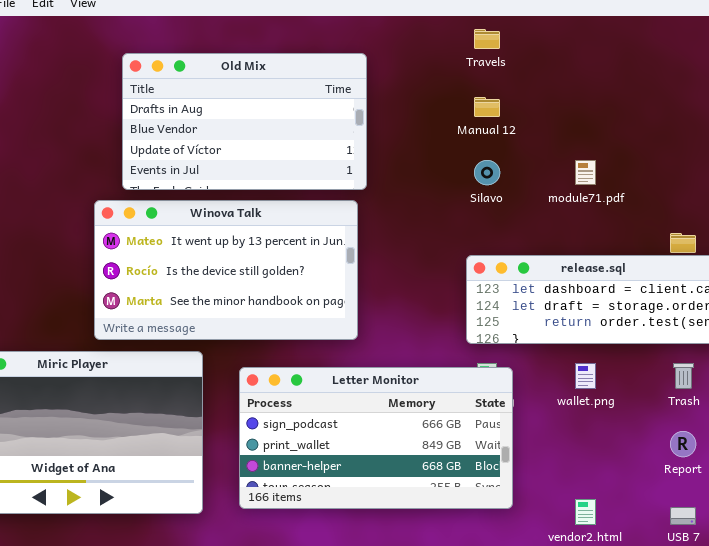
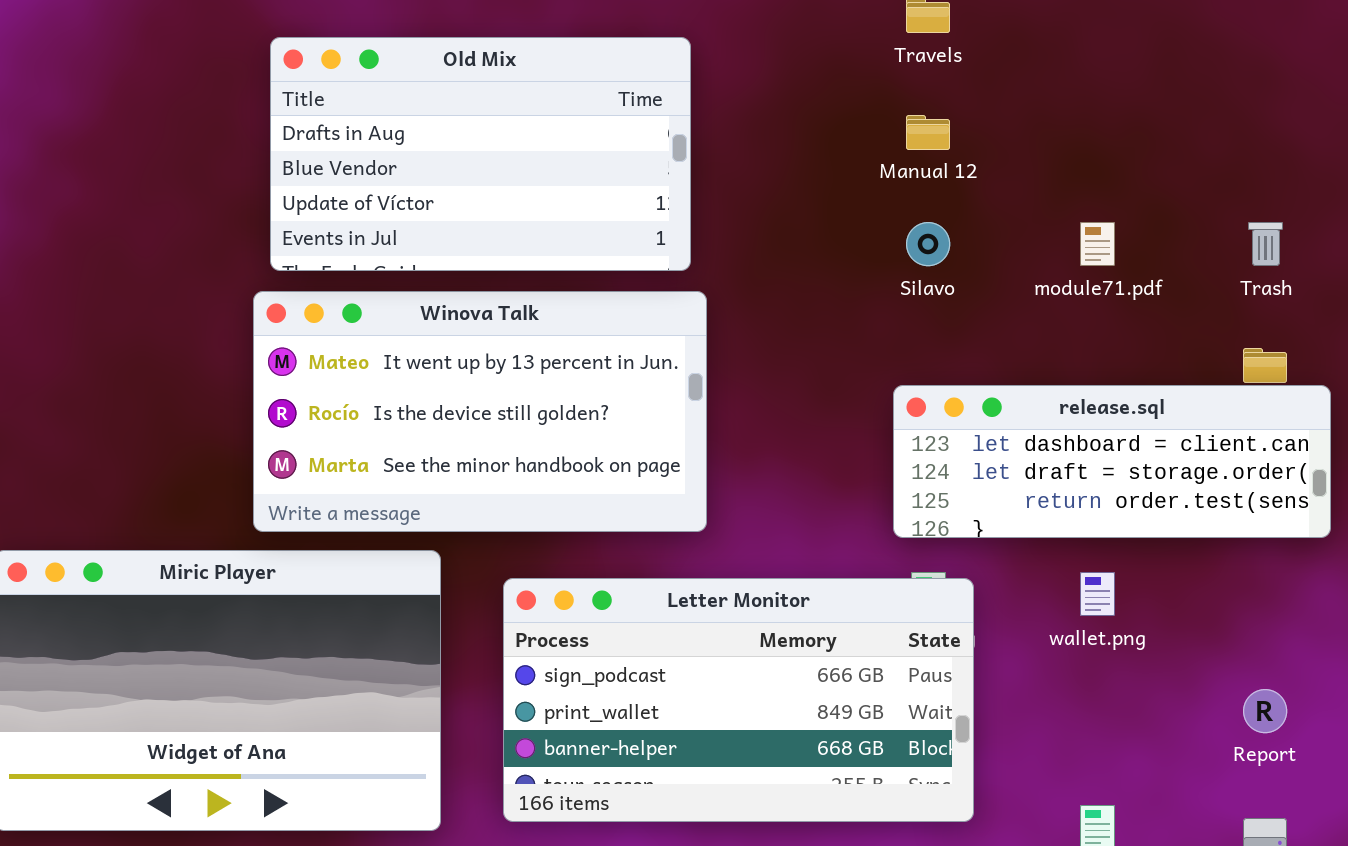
Old Mix: [122,53,367,190] -> [270,37,691,271], moved
Trash: [673,363,694,389] -> [1248,222,1283,266], moved

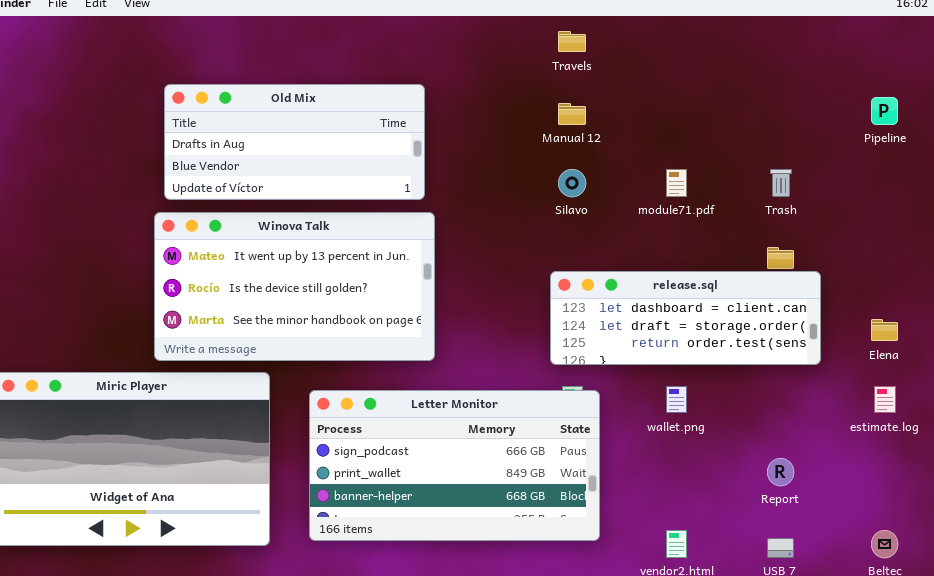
Old Mix: [270,37,691,271] -> [164,84,425,200], resized

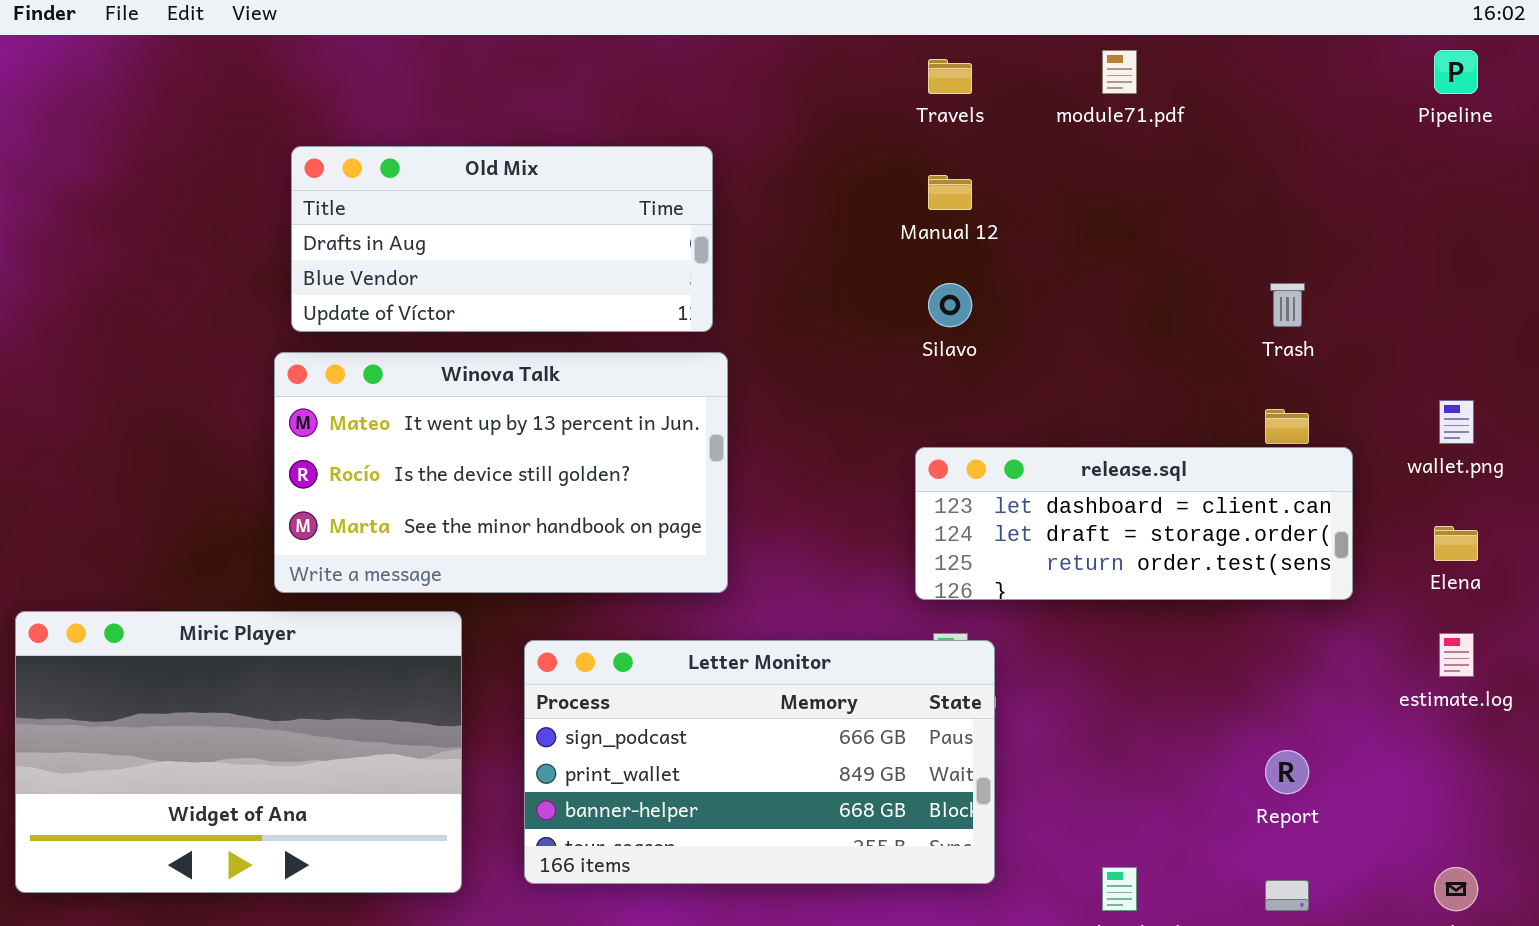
Pipeline: [871,97,898,125] -> [1434,50,1478,94], moved
module71.pdf: [666,169,687,197] -> [1102,50,1137,94], moved
wallet.png: [666,386,687,413] -> [1439,400,1474,444], moved

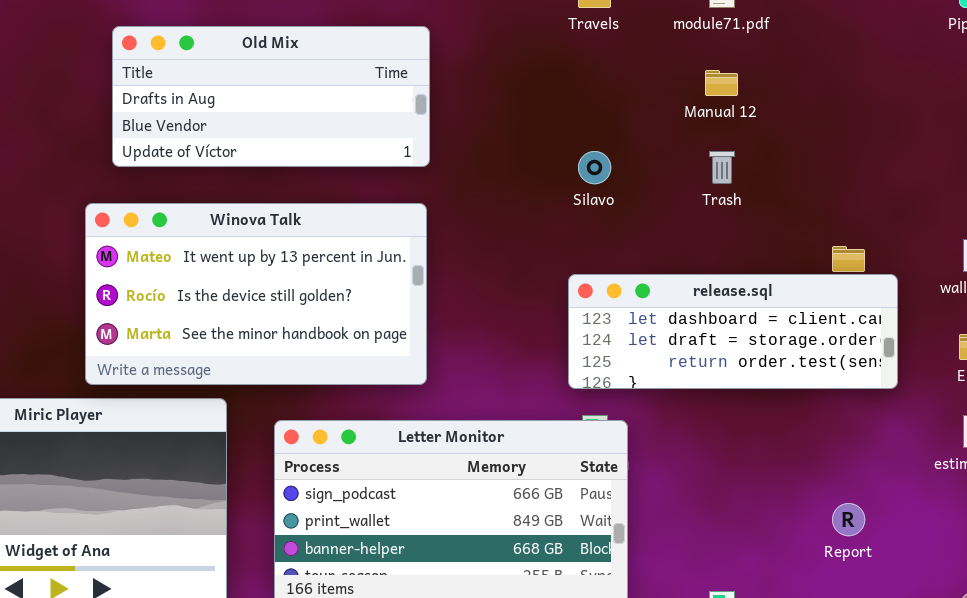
Old Mix: [291,146,713,332] -> [112,26,430,167], moved
Manual 12: [928,175,972,210] -> [705,70,738,96], moved
Trash: [1270,283,1305,327] -> [709,151,735,184], moved

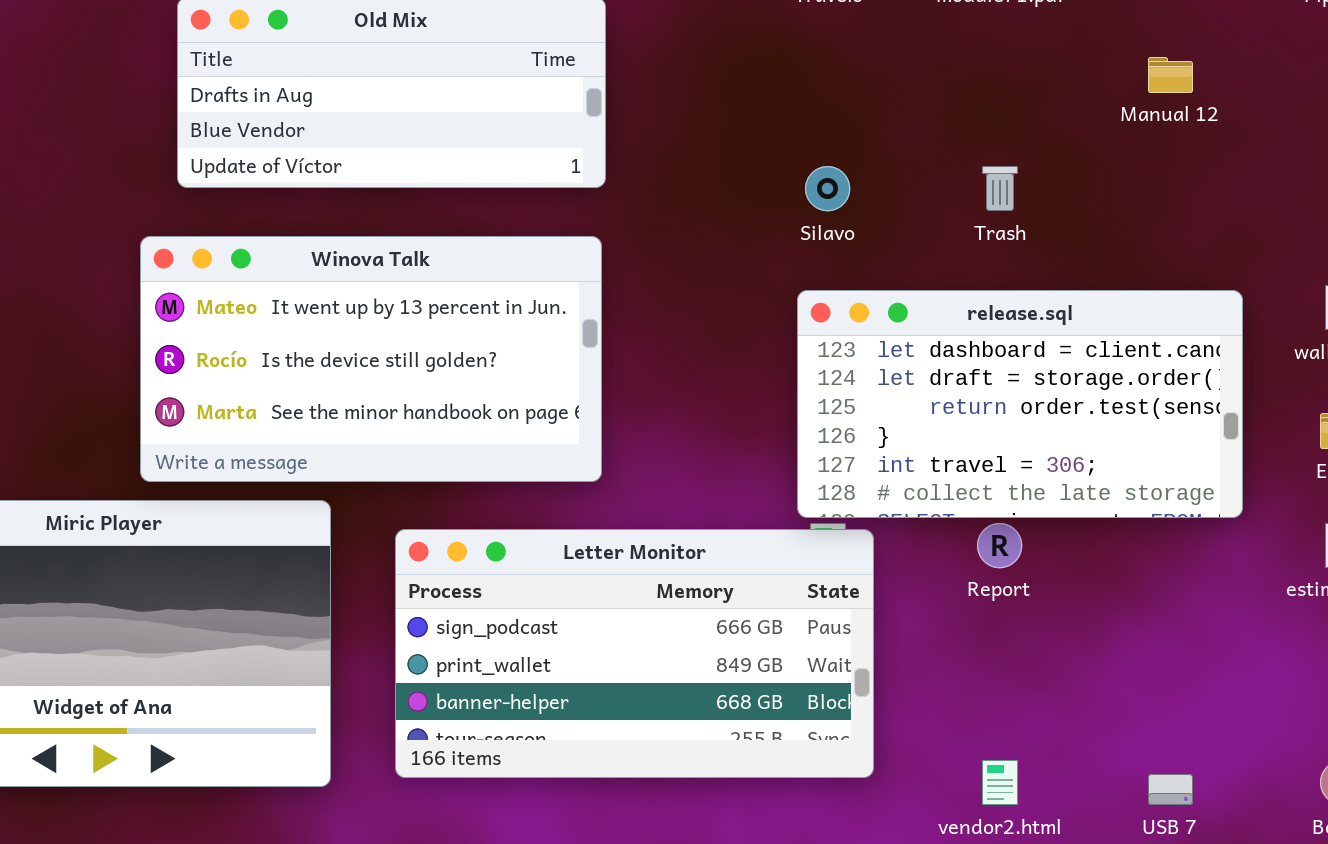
Manual 12: [705,70,738,96] -> [1148,57,1193,93], moved
release.sql: [568,274,898,389] -> [797,290,1243,518], moved, resized
Report: [832,503,865,536] -> [977,523,1022,568], moved

